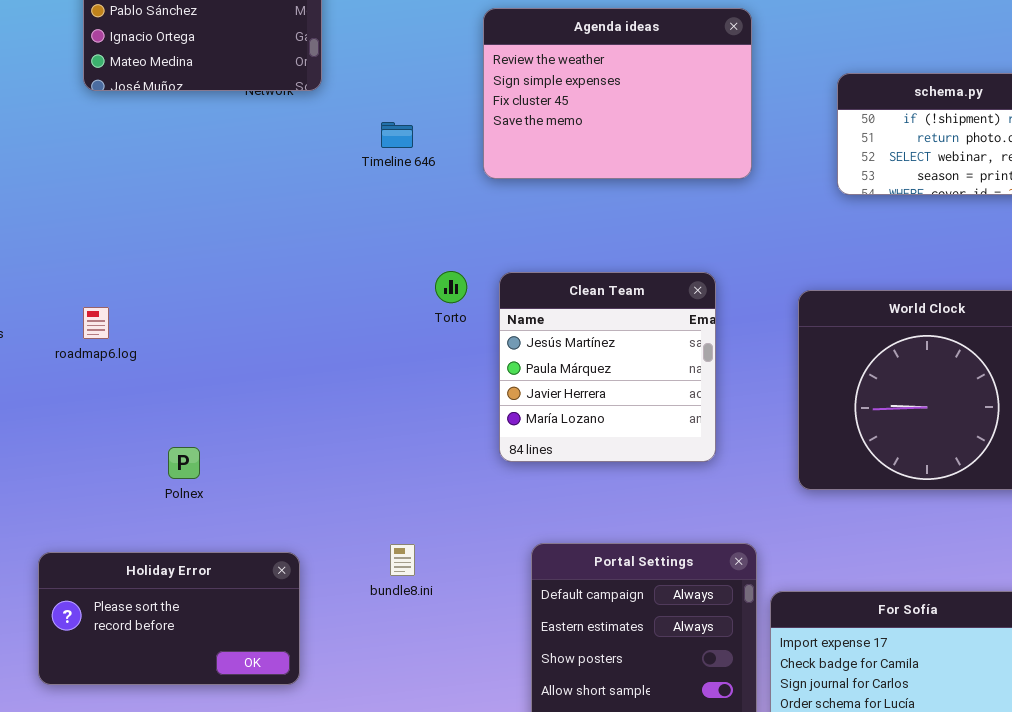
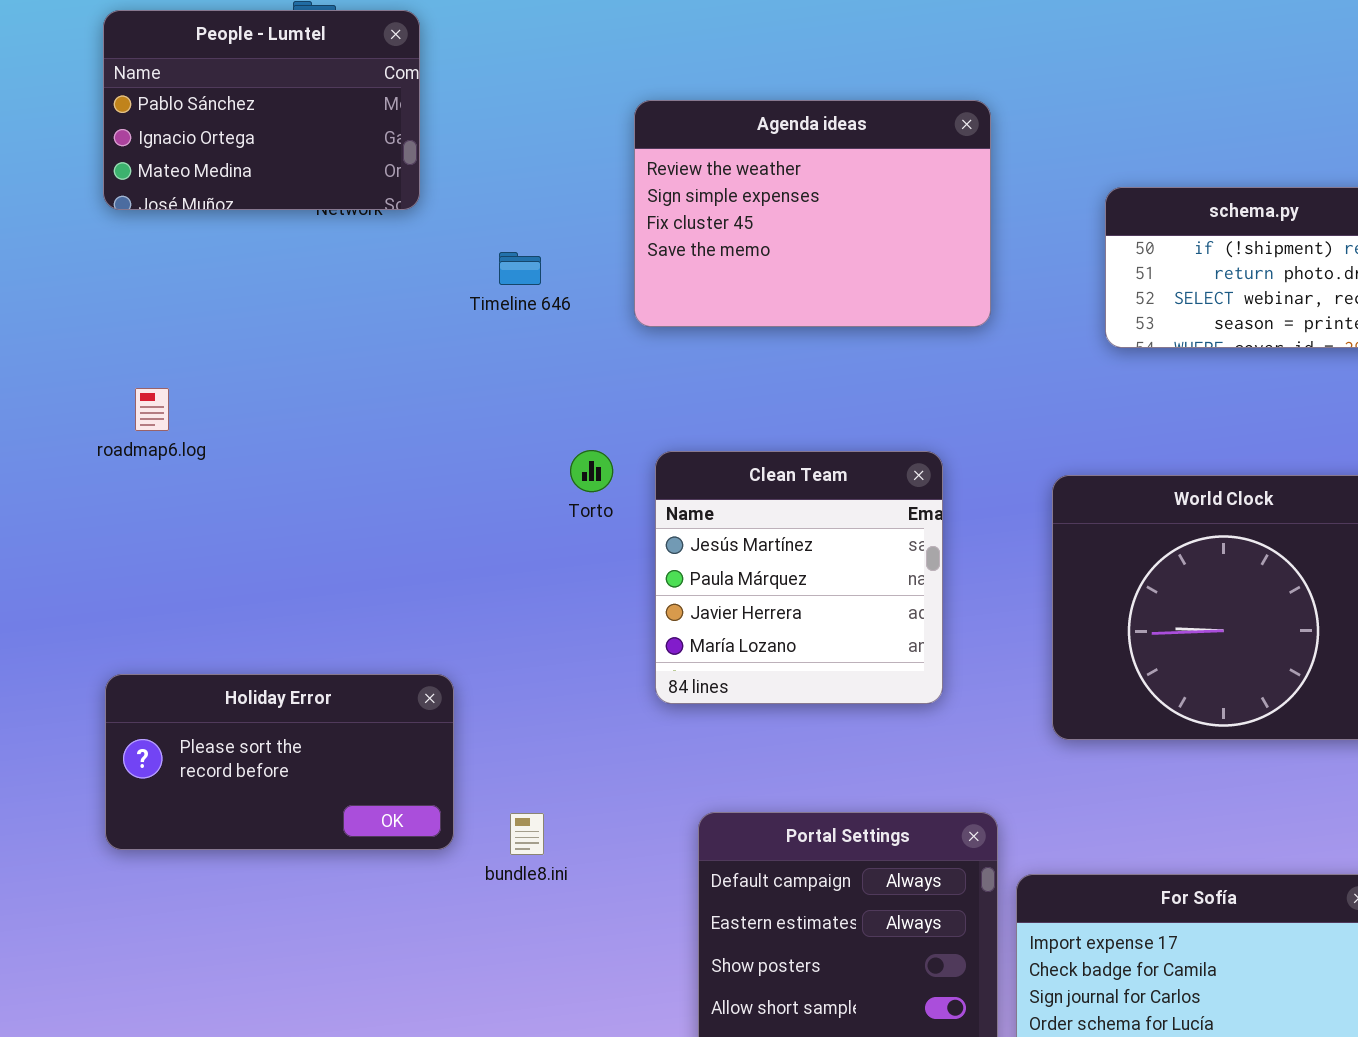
roadmap6.log: [83,307,109,339] -> [135,388,169,431], moved
Holiday Error: [38,552,300,685] -> [105,674,454,850], moved

